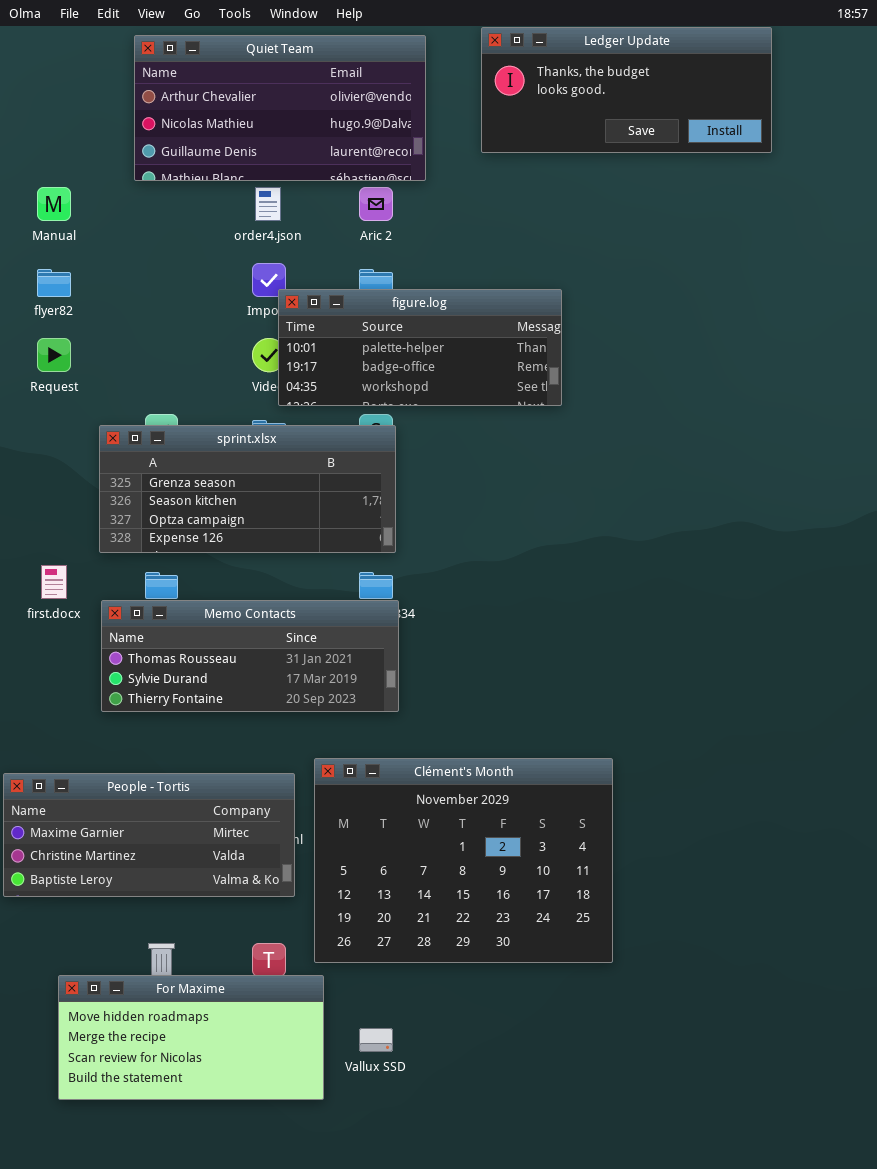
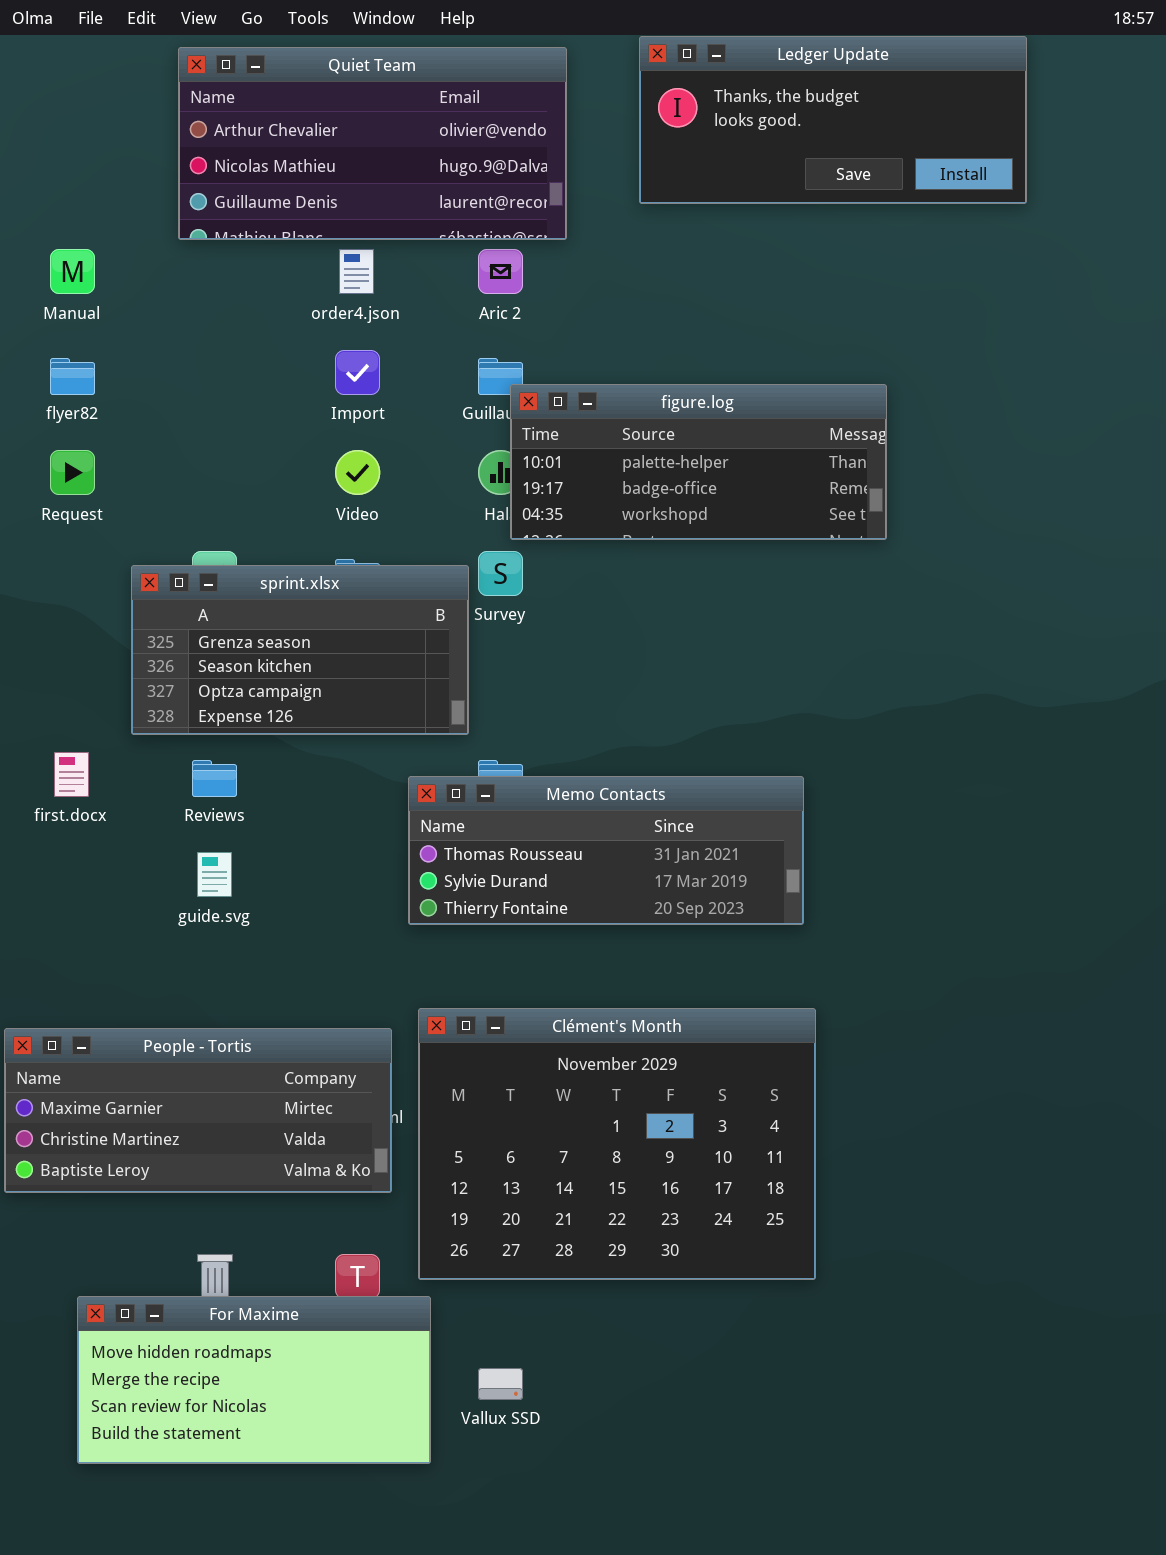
figure.log: [278,289,562,406] -> [510,384,887,540], moved
sprint.xlsx: [99,425,396,553] -> [131,565,469,735], resized
Memo Contacts: [101,600,399,712] -> [408,776,804,925], moved

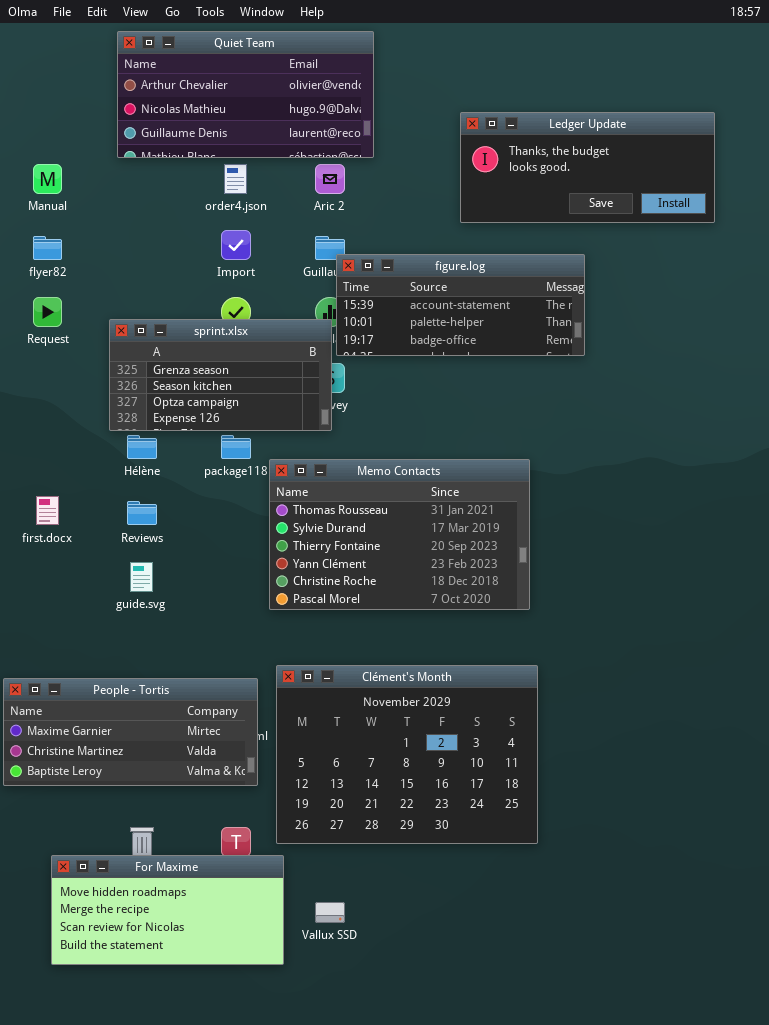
Ledger Update: [639,36,1027,204] -> [460,112,715,223], moved
figure.log: [510,384,887,540] -> [336,254,585,356], scrolled up 1 row
sprint.xlsx: [131,565,469,735] -> [109,319,332,431], moved
Memo Contacts: [408,776,804,925] -> [269,459,530,610], resized

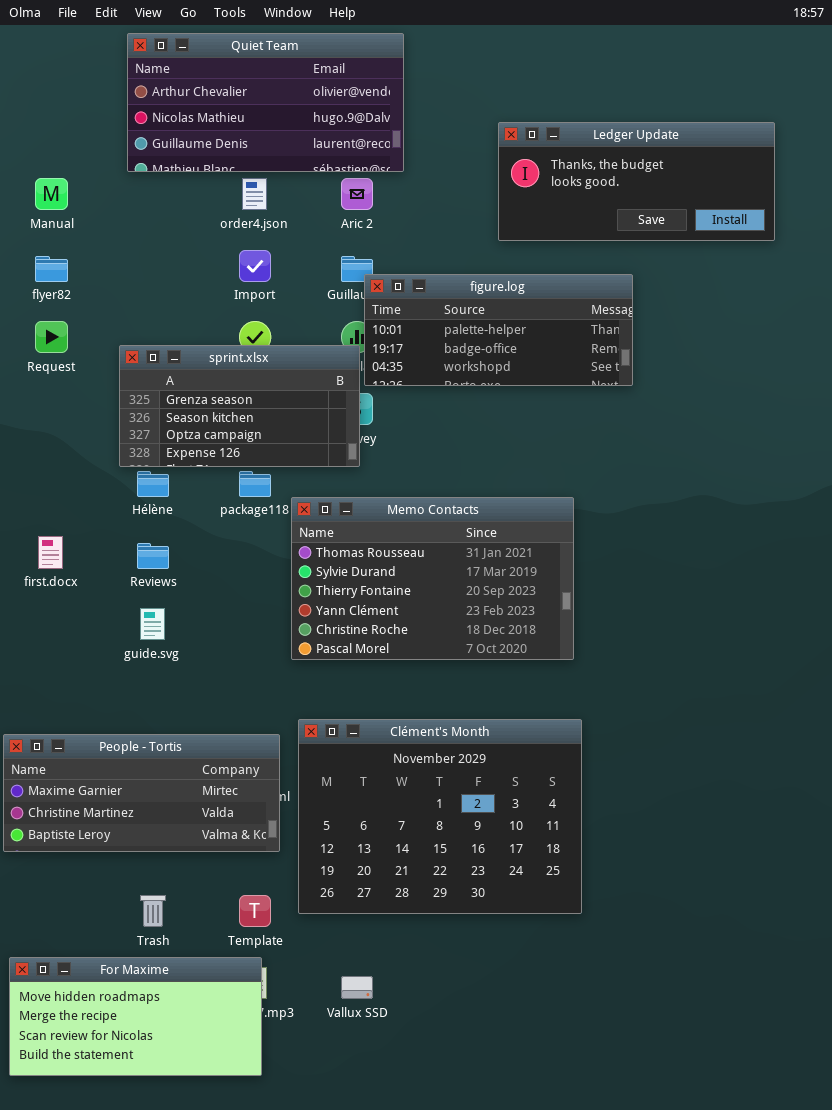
figure.log: [336,254,585,356] -> [364,274,633,386], scrolled down 1 row
For Maxime: [51,855,284,965] -> [9,957,262,1076], moved

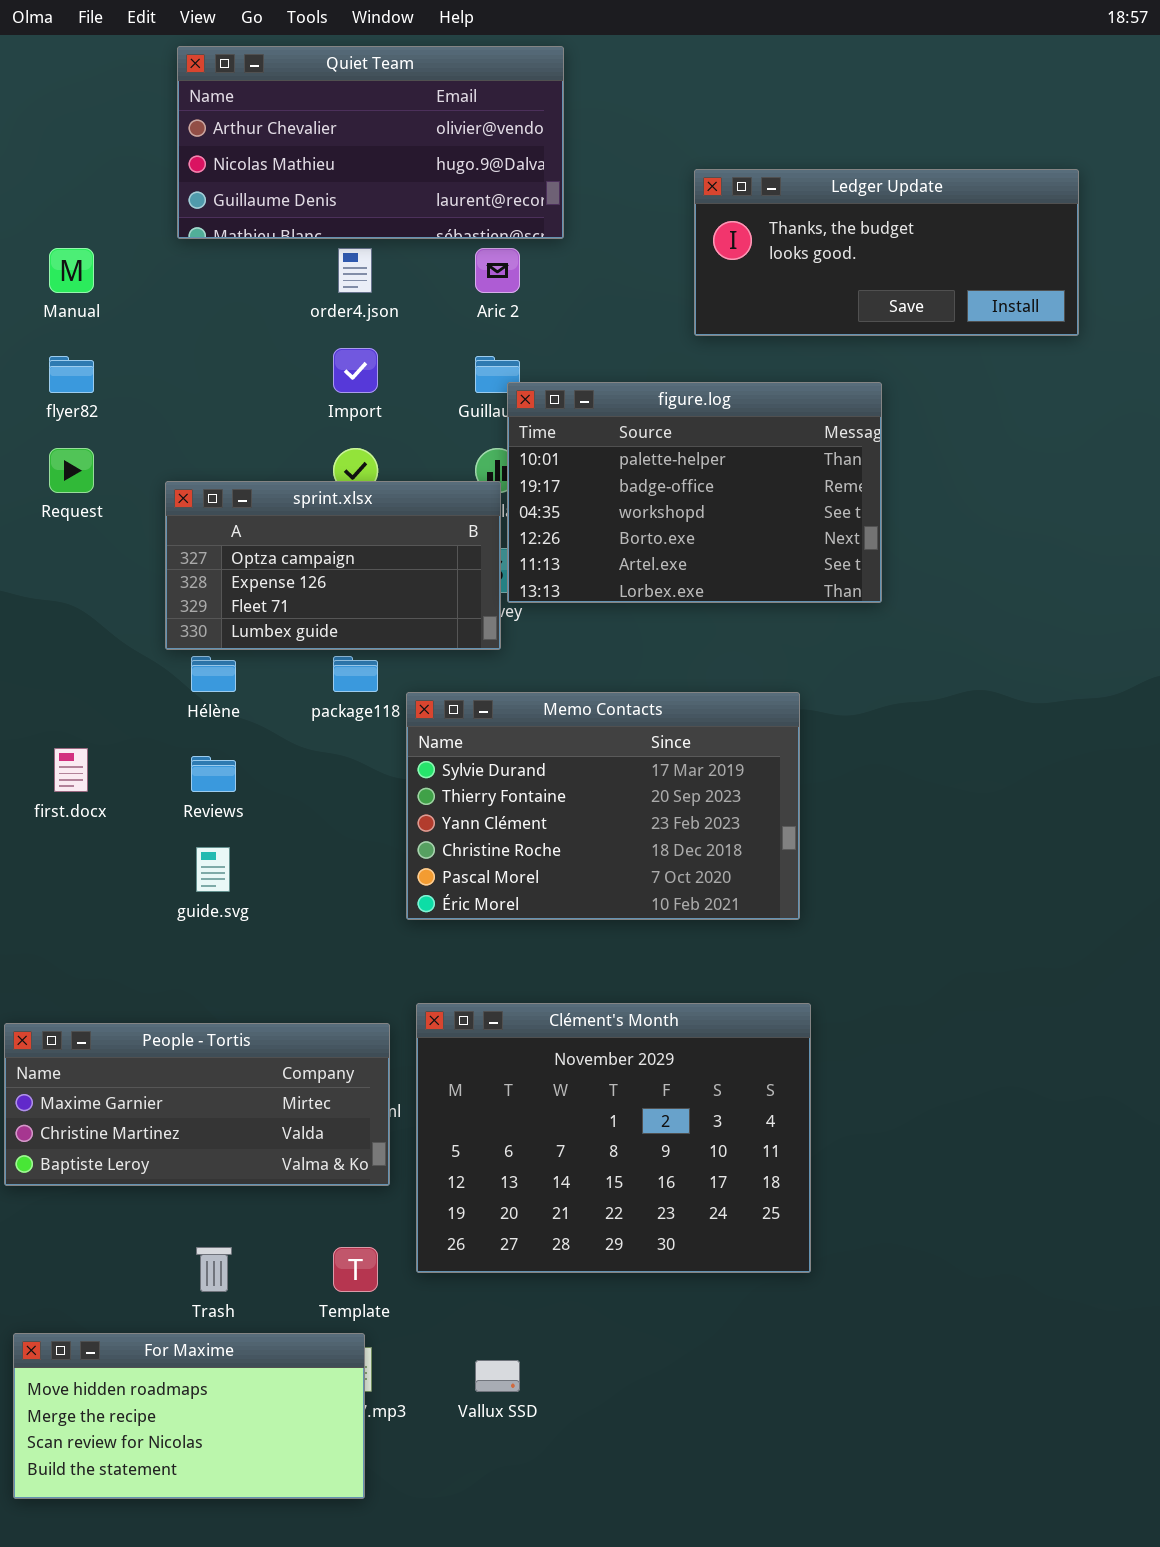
figure.log: [364,274,633,386] -> [507,382,882,603], resized
sprint.xlsx: [119,345,360,467] -> [165,481,501,650], scrolled down 2 rows
Memo Contacts: [291,497,574,660] -> [406,692,800,920], scrolled down 1 row

